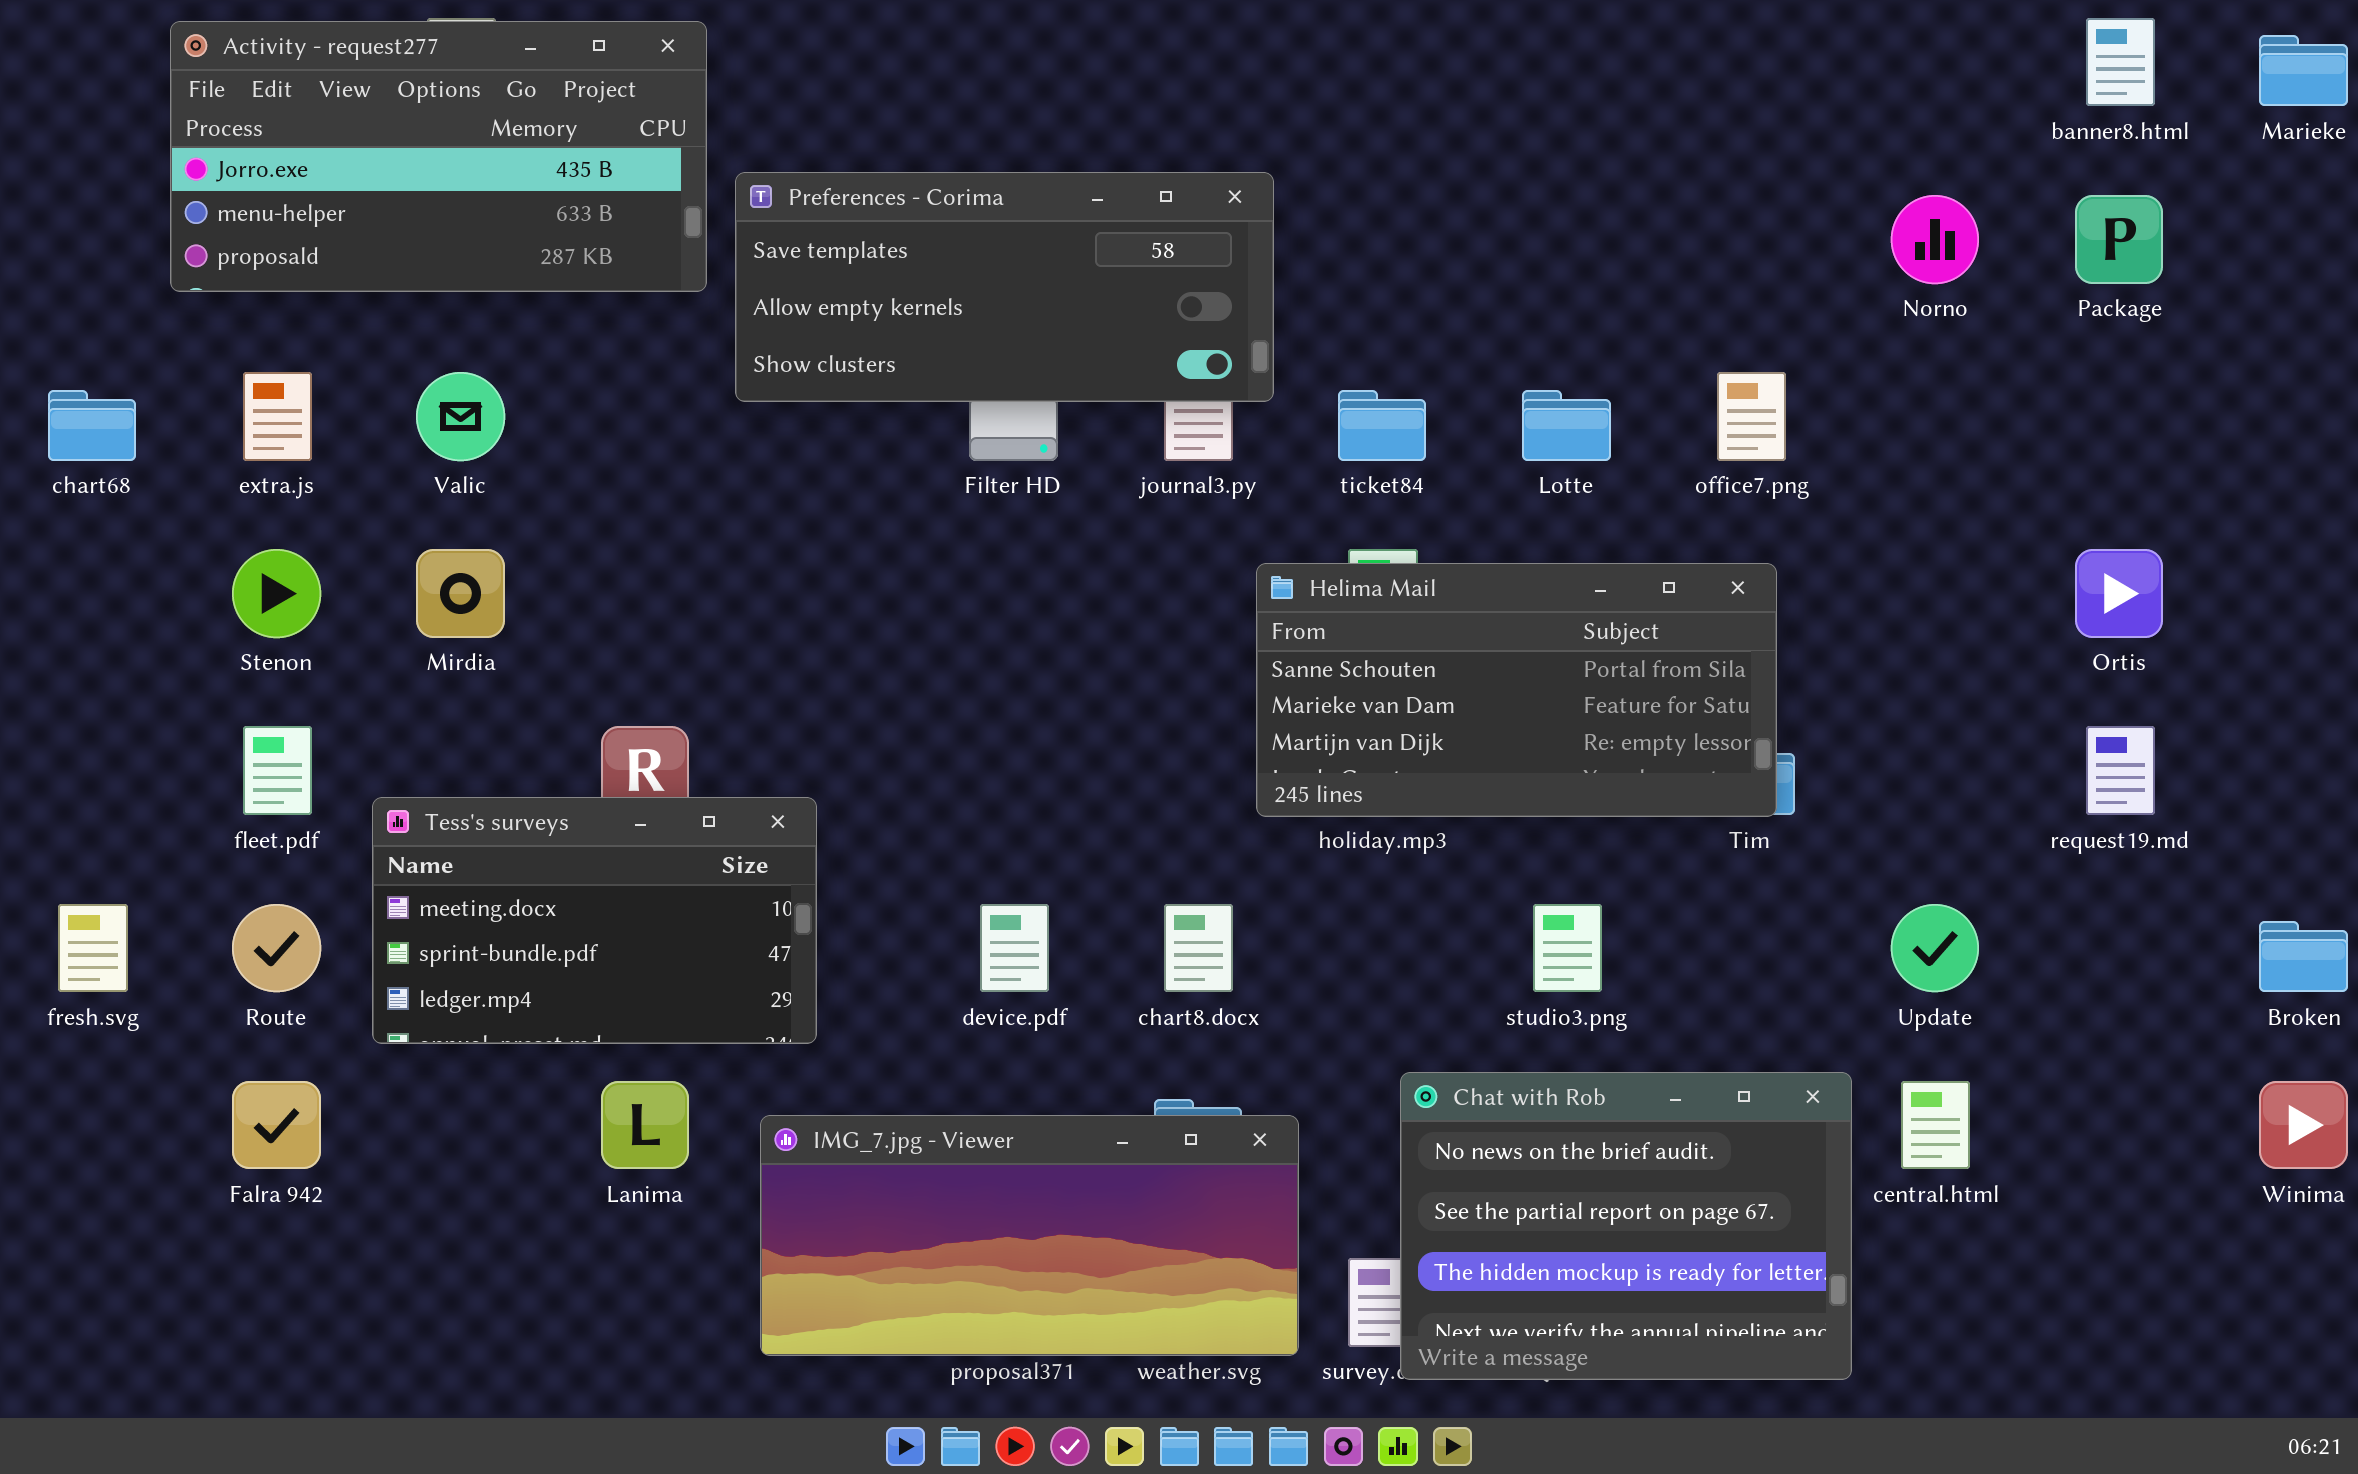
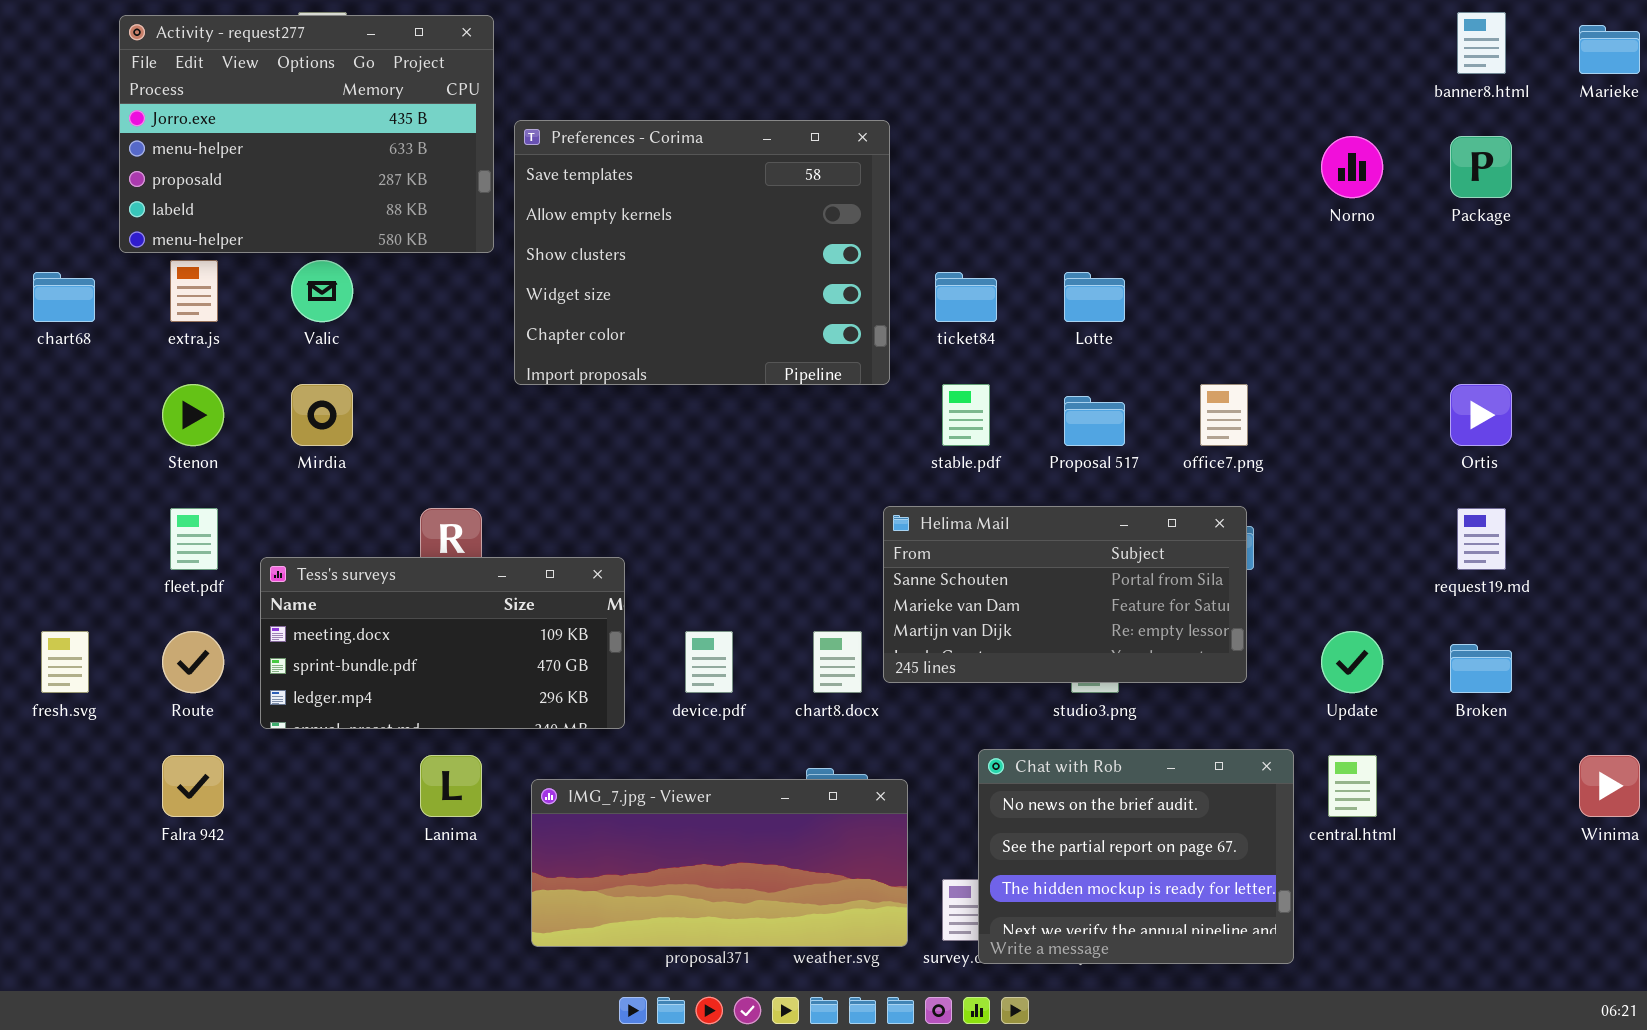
Activity - request277: [170,21,707,292] -> [119,15,494,253], resized
Preferences - Corima: [735,172,1274,402] -> [514,120,890,385], resized
office7.png: [1717,372,1786,461] -> [1200,384,1248,446], moved
Helima Mail: [1256,563,1777,817] -> [883,506,1247,683], moved
Tess's surveys: [372,797,817,1044] -> [260,557,625,729], resized
Broken: [2259,921,2348,992] -> [1450,644,1512,693], moved

